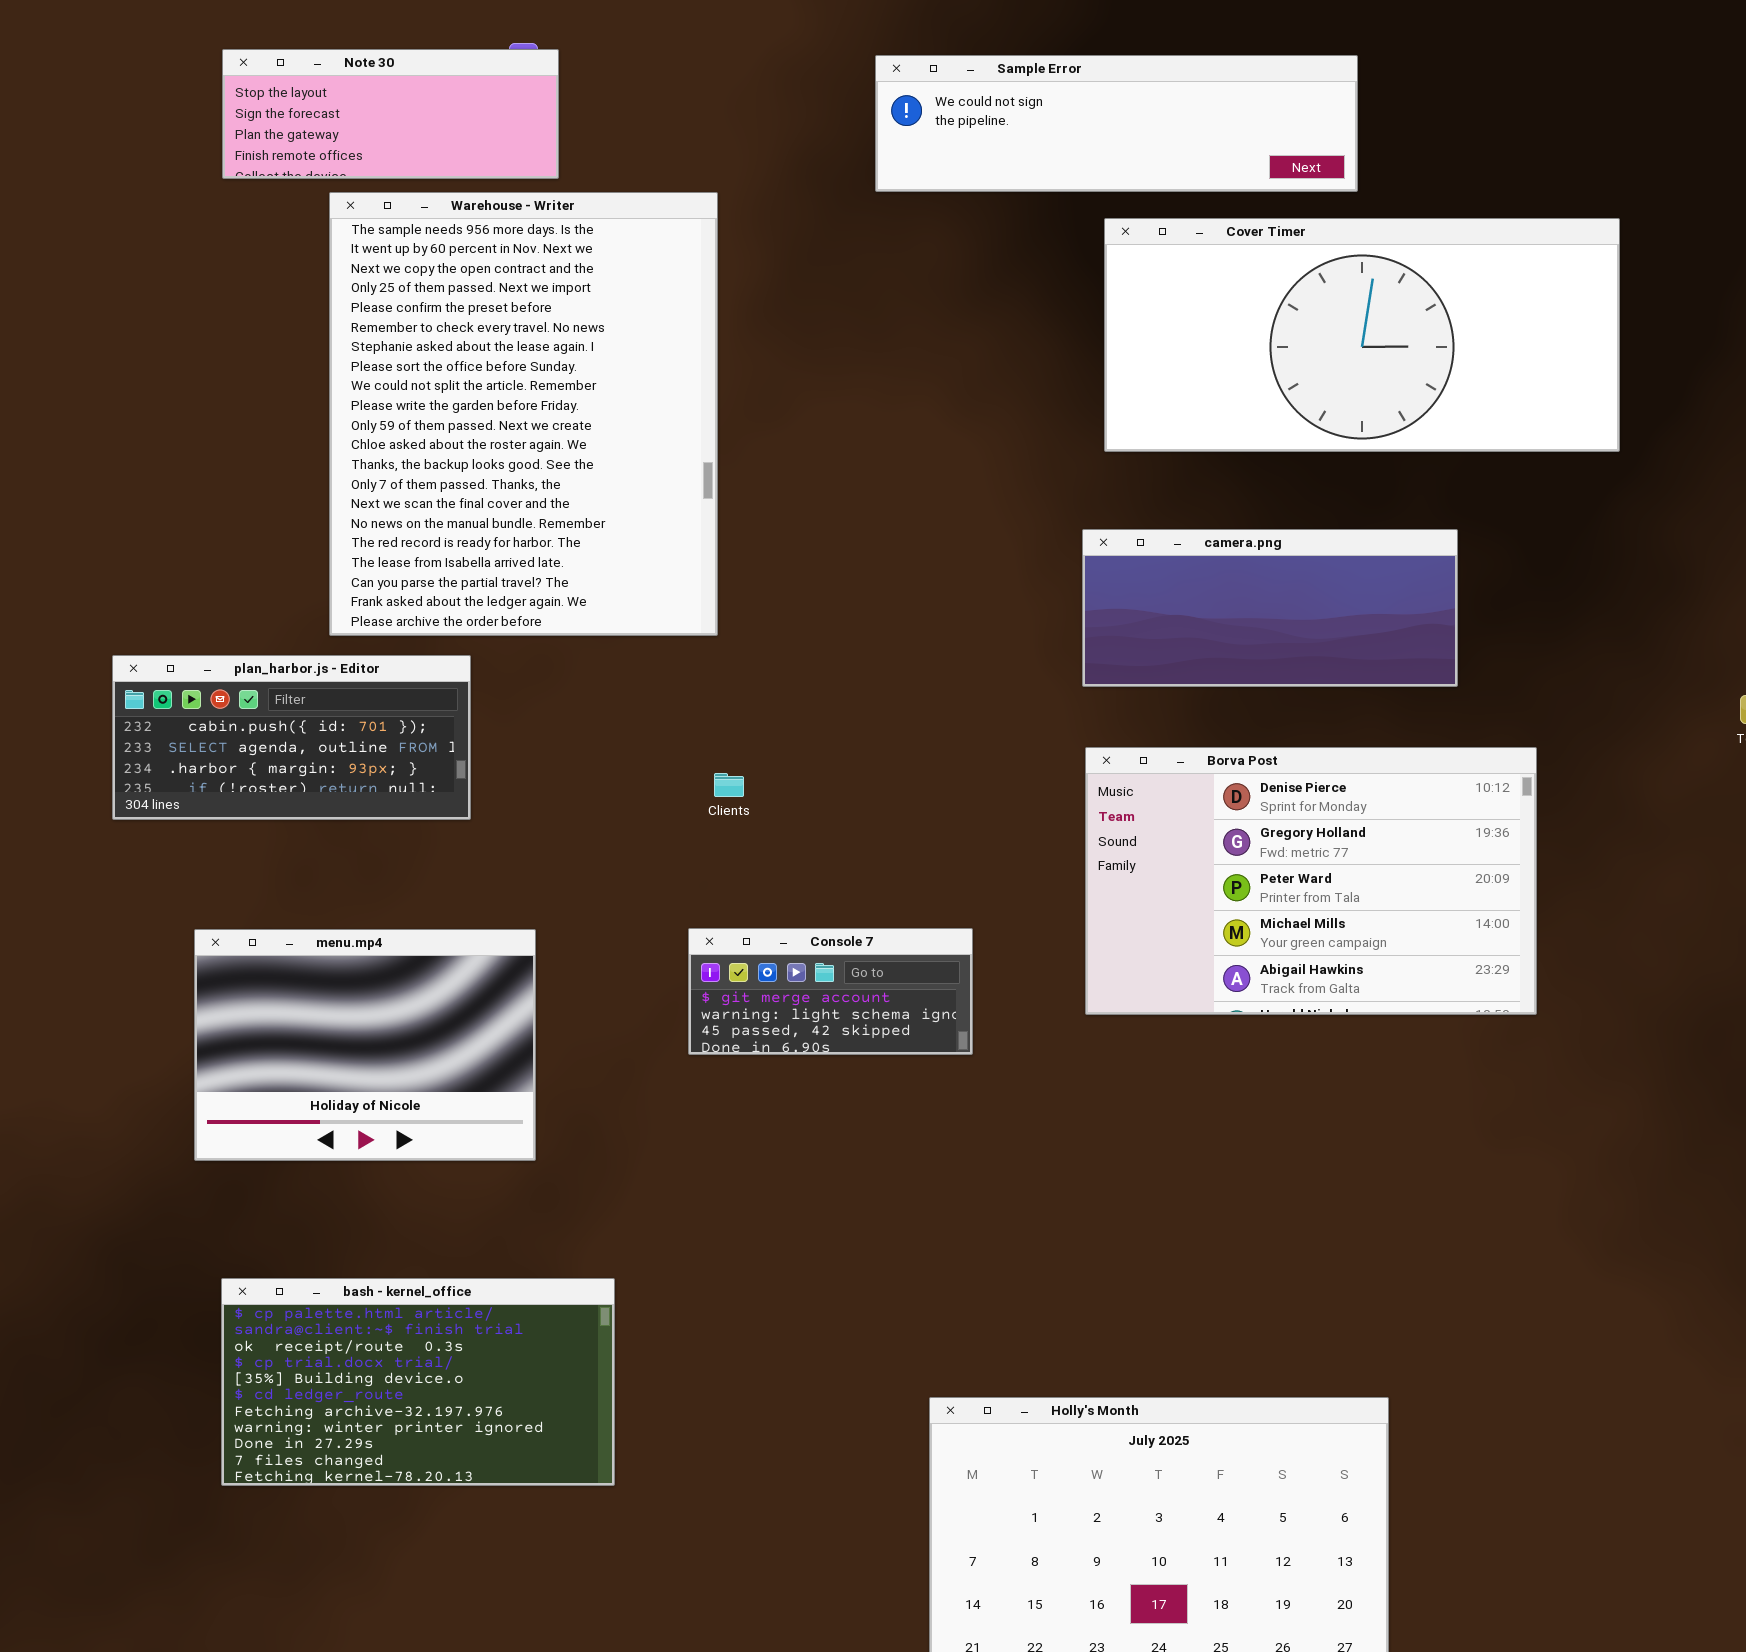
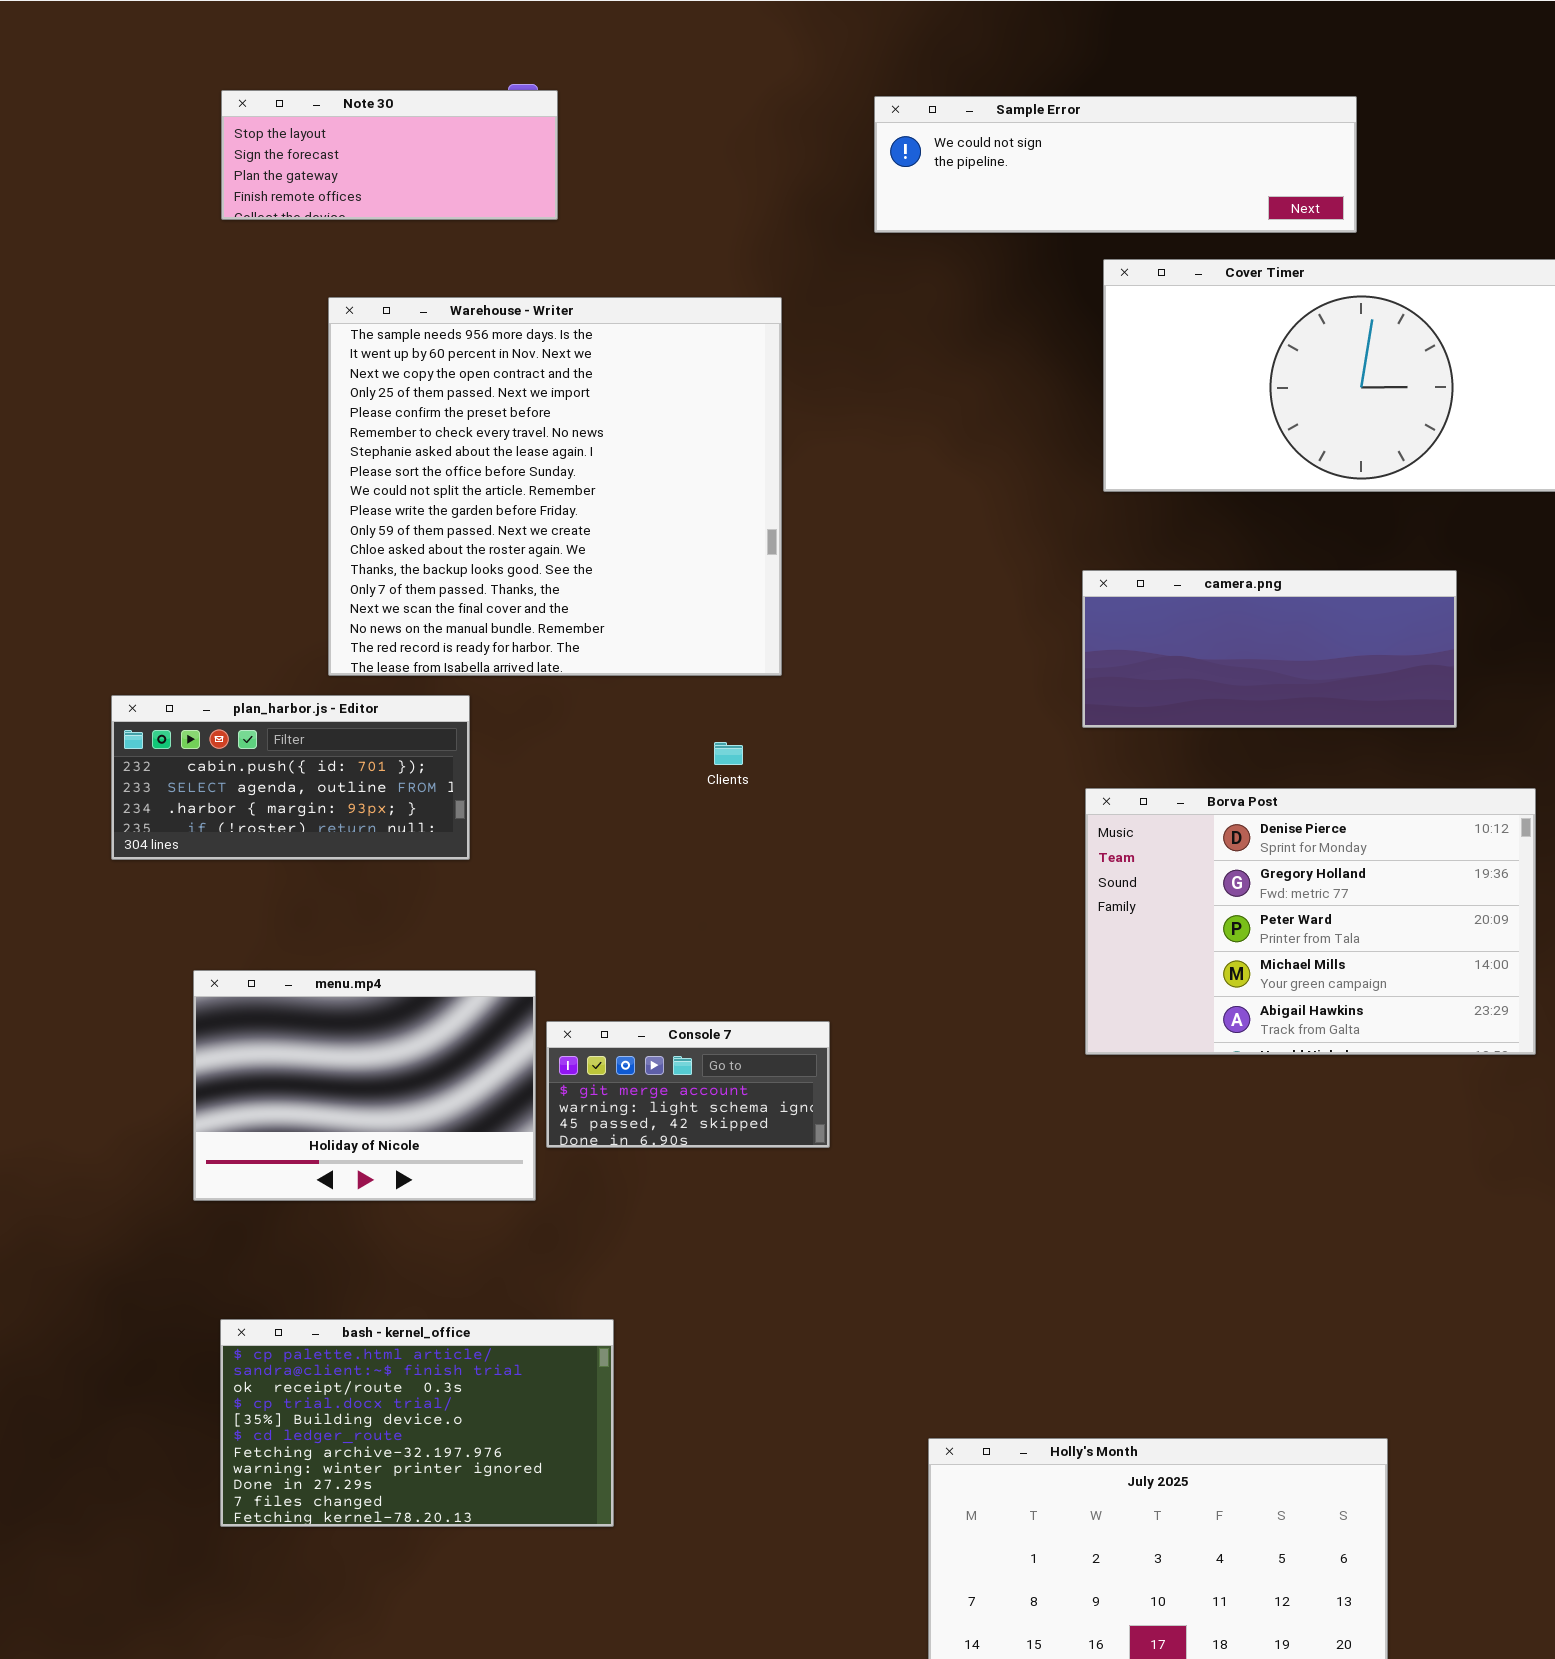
Warehouse - Writer: [329,192,718,636] -> [328,297,782,676], resized
Clients: [714,773,744,797] -> [714,742,743,765], moved
Console 7: [688,928,973,1055] -> [546,1021,830,1148], moved

